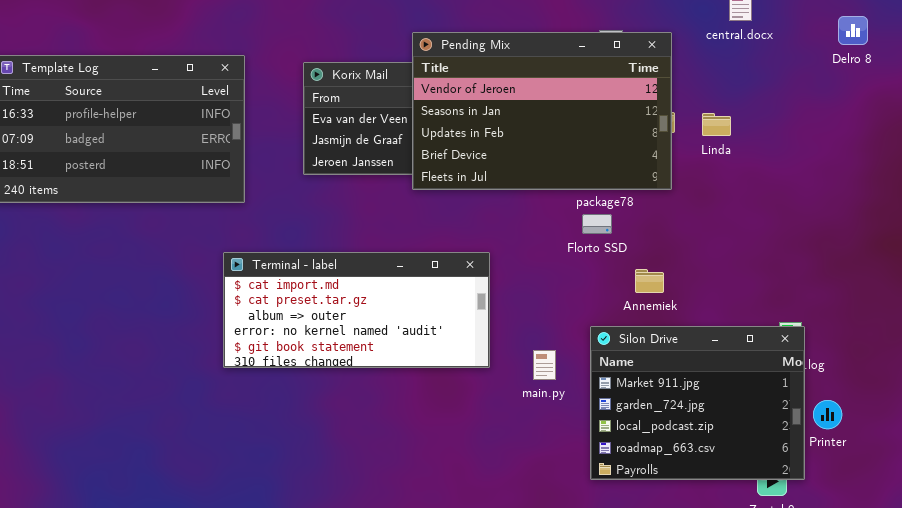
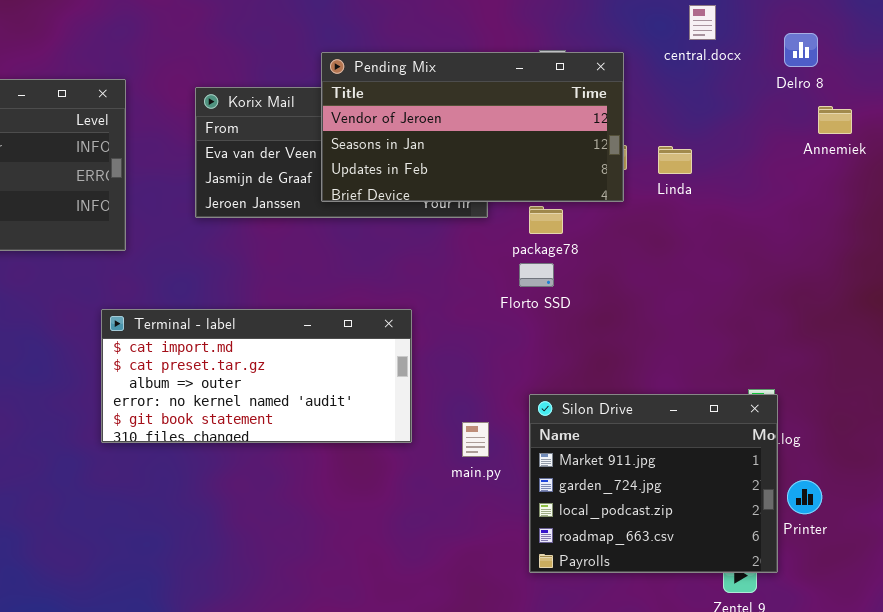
Delro 8: [838,16,868,45] -> [784,33,818,67], moved
Pending Mix: [412,32,672,190] -> [321,52,624,202], resized
Annemiek: [635,269,664,293] -> [818,106,852,134], moved

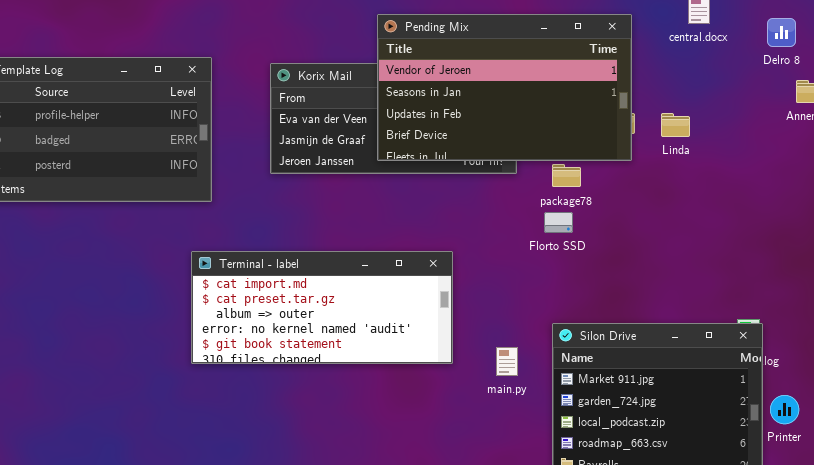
Pending Mix: [321,52,624,202] -> [377,14,632,161], resized

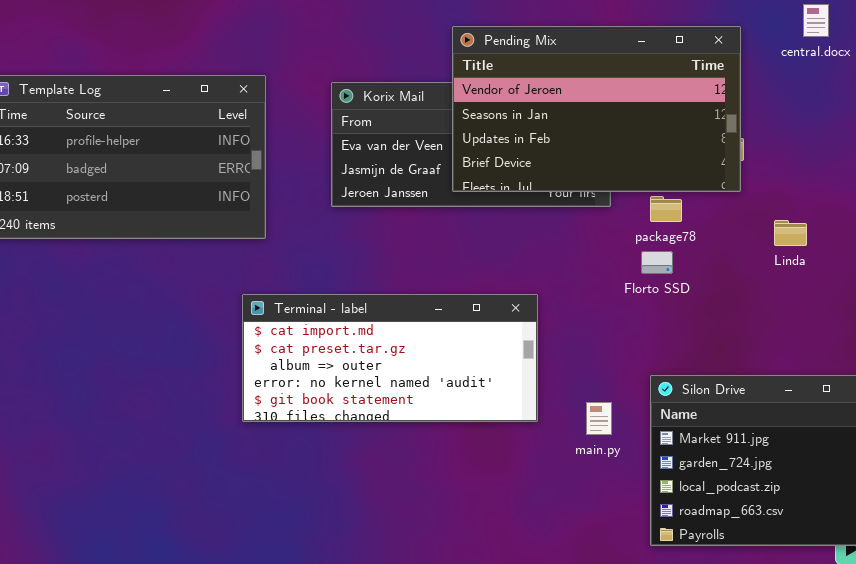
Linda: [661,113,690,137] -> [774,220,807,246], moved

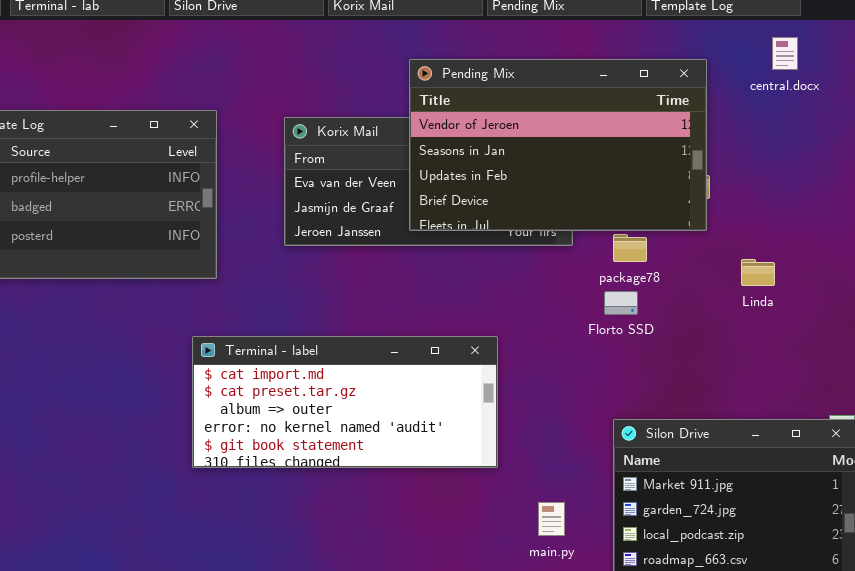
main.py: [586,402,612,435] -> [538,502,565,536], moved

